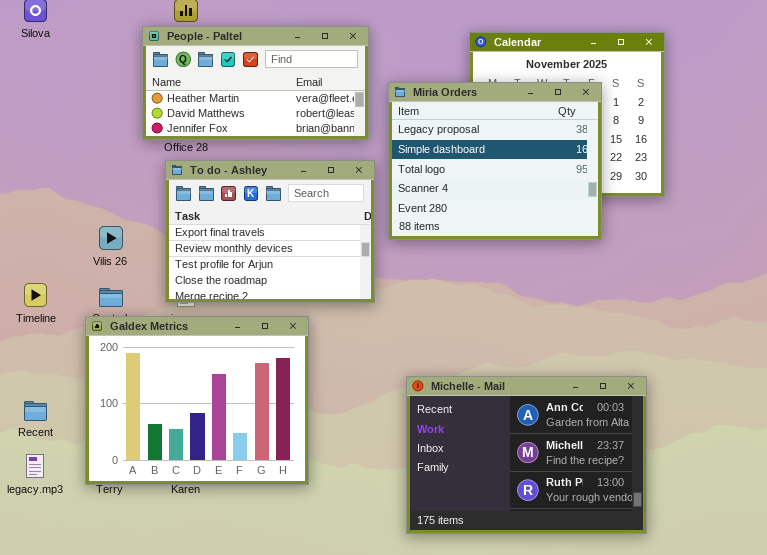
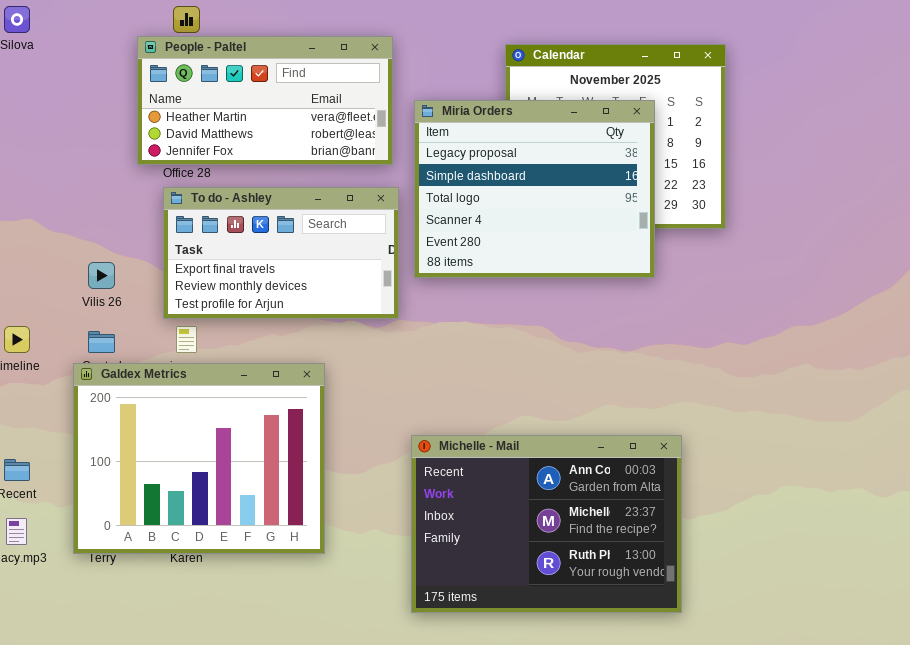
To do - Ashley: [165,160,375,303] -> [163,187,399,319], resized
Michelle - Mail: [406,376,647,534] -> [411,435,682,613], moved

